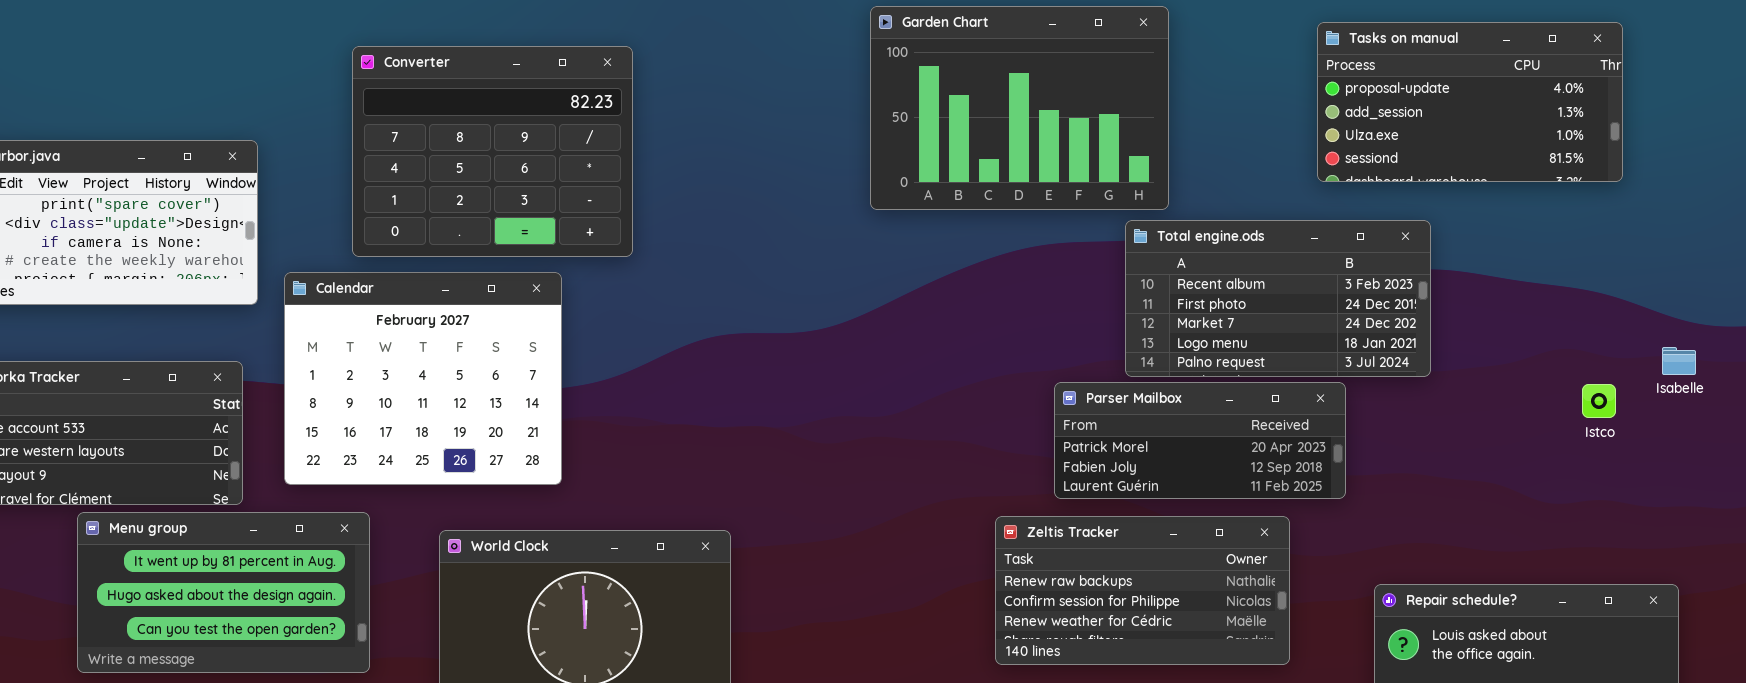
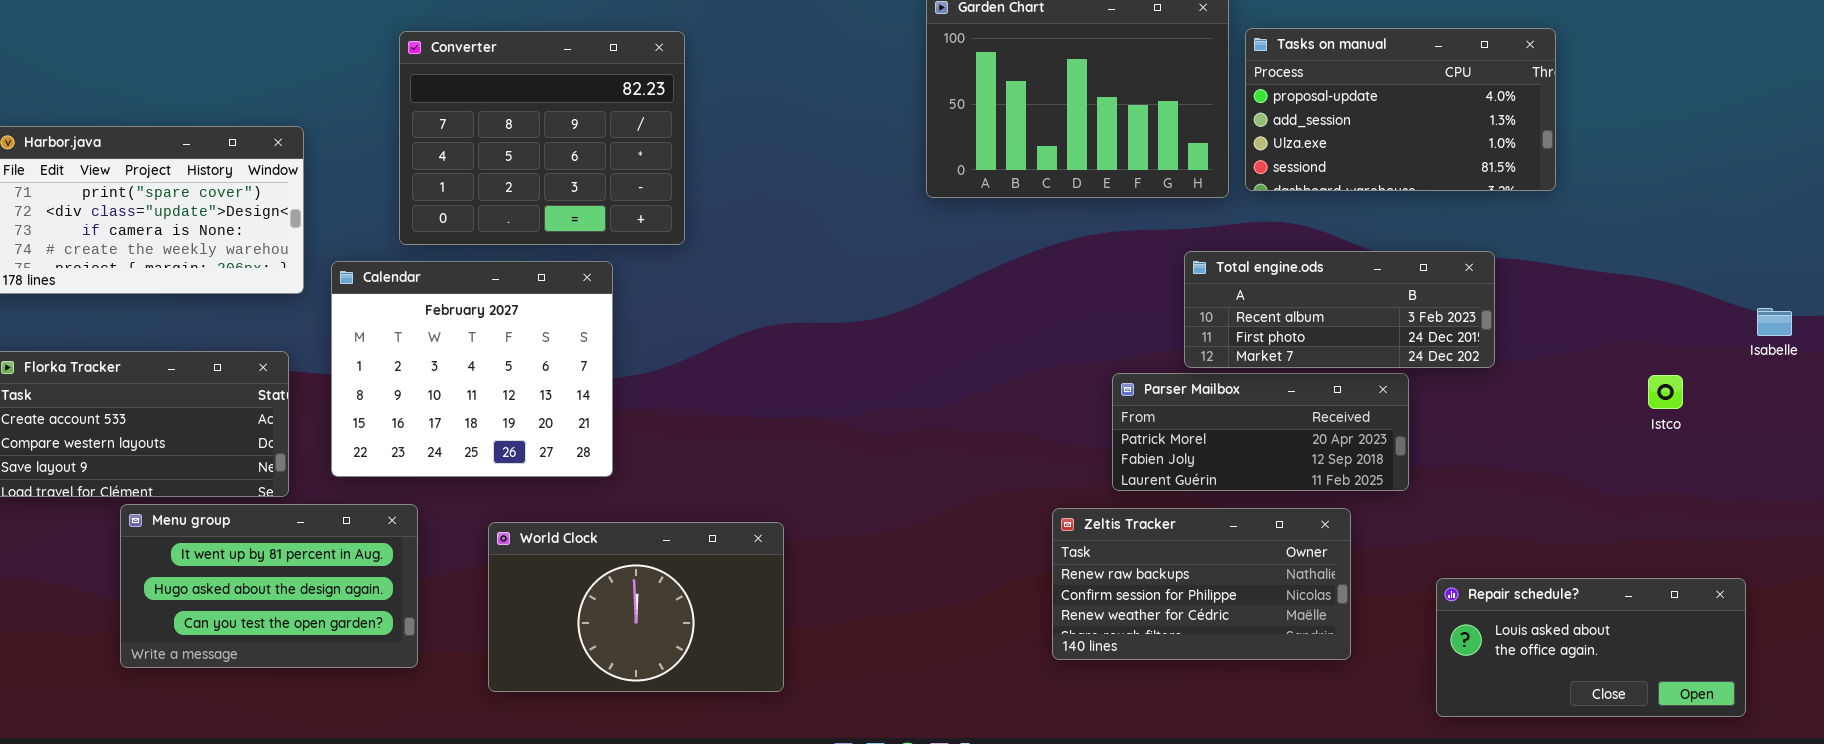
Tasks on manual: [1317,22,1623,182] -> [1245,28,1556,191], moved
Total engine.ods: [1125,220,1431,377] -> [1184,251,1495,368], resized
Isabelle: [1662,347,1696,375] -> [1757,308,1792,336], moved

